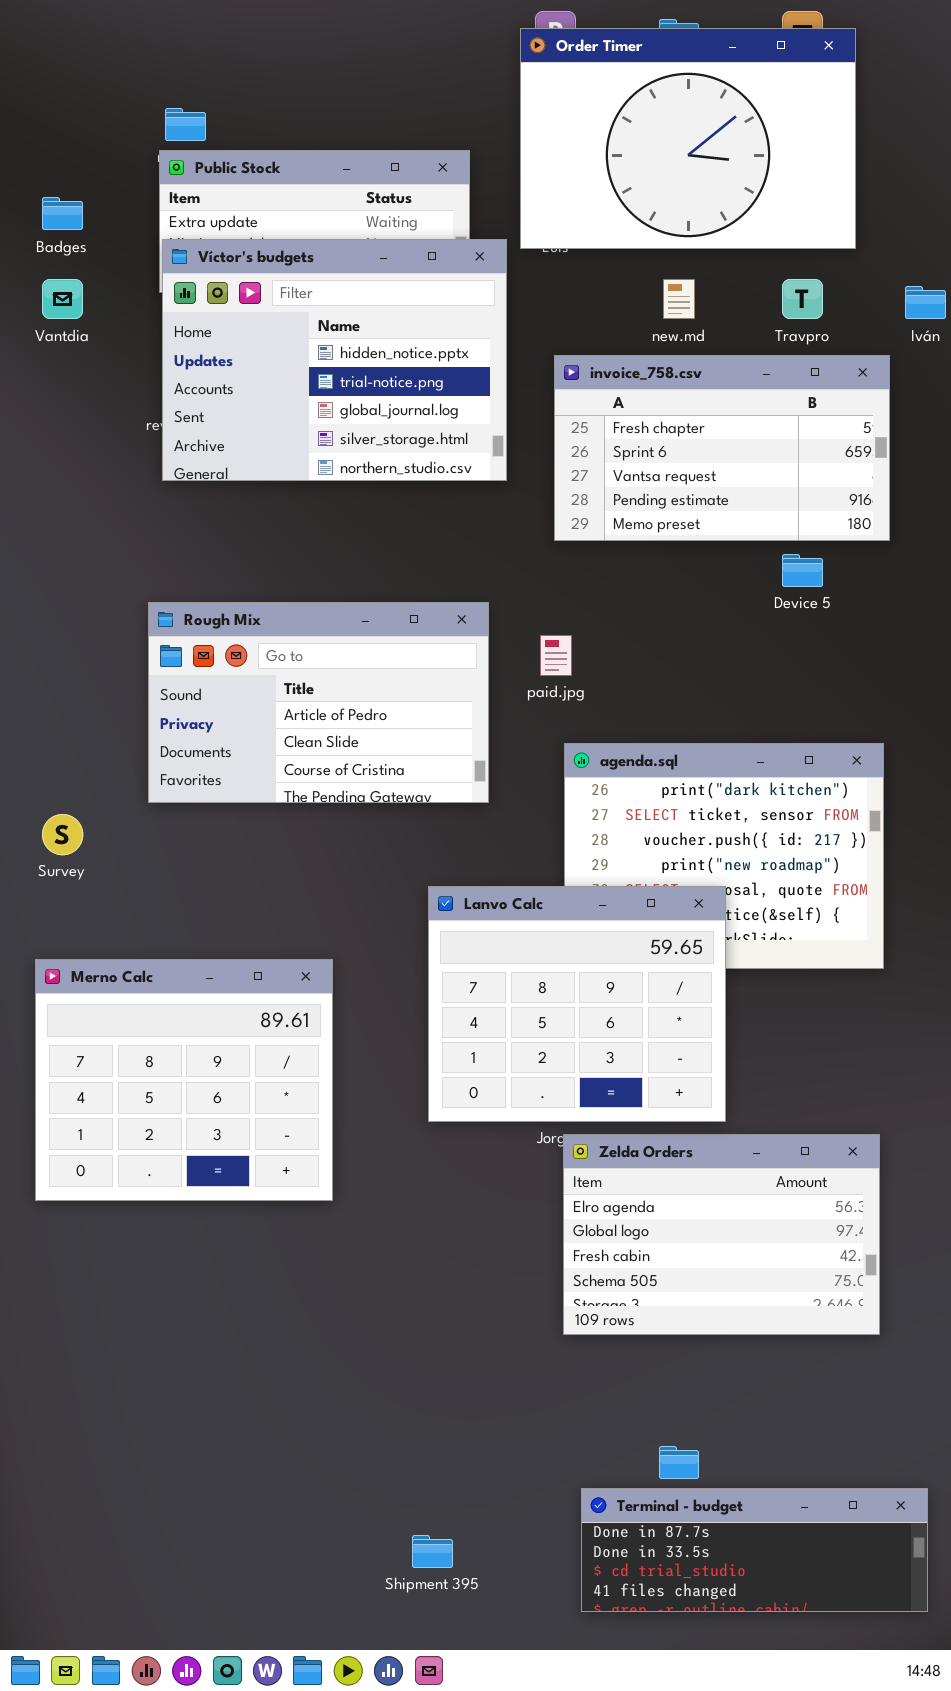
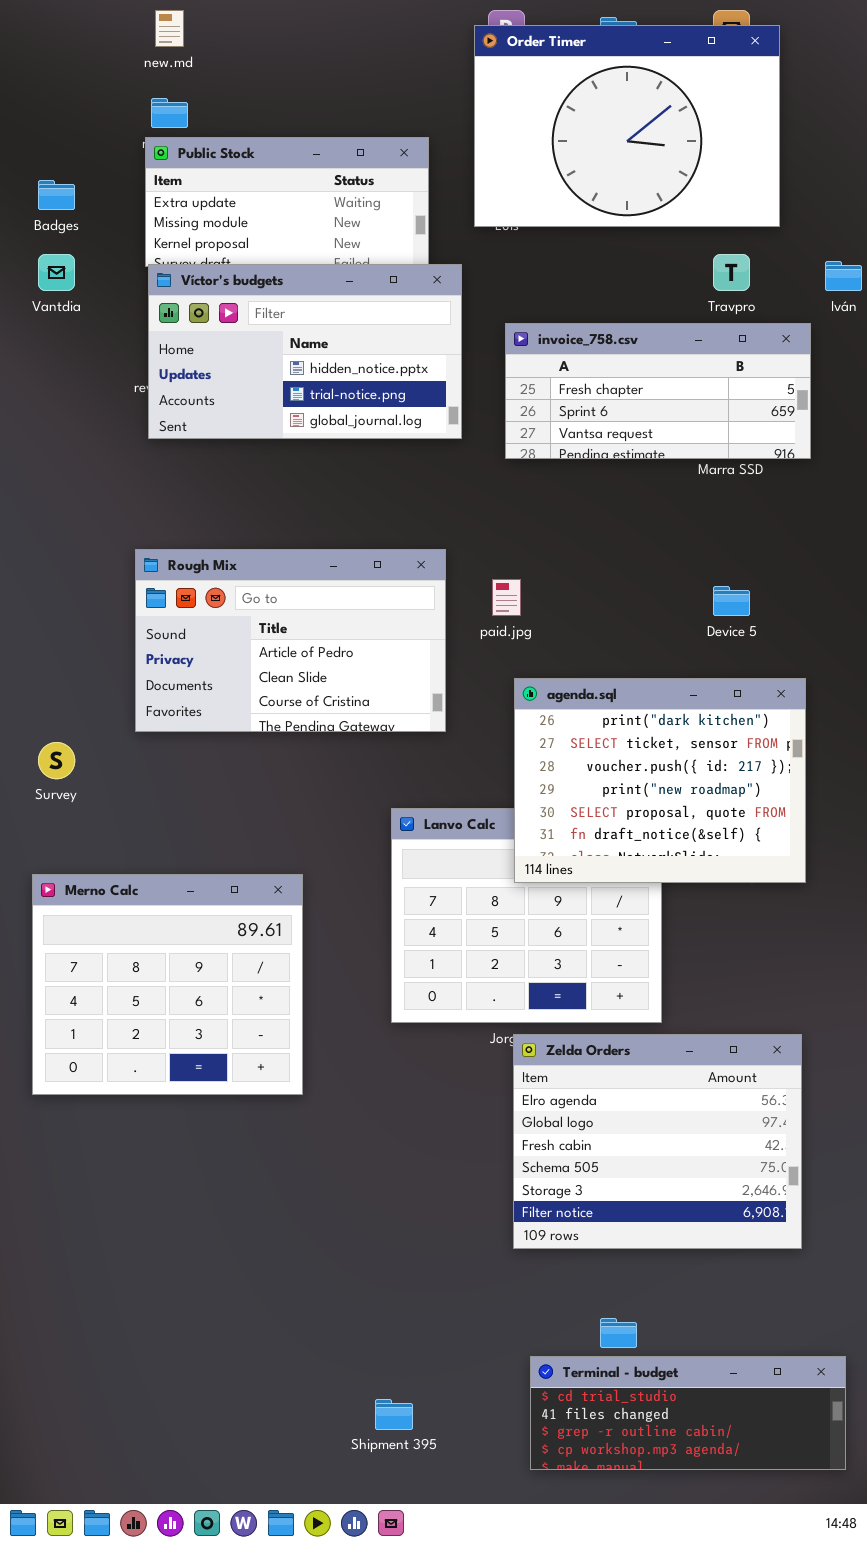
Víctor's budgets: [162,239,507,481] -> [148,264,462,439], resized
new.md: [663,279,695,319] -> [155,10,184,47], moved
invoice_758.csv: [554,355,890,541] -> [505,323,811,459], resized
Device 5: [782,554,823,587] -> [713,586,750,616], moved
agenda.sql: [564,743,884,969] -> [514,678,806,883], raised
Zelda Orders: [563,1134,880,1335] -> [513,1034,802,1249], resized
Terminal - budget: [581,1488,928,1612] -> [530,1356,846,1470], scrolled down 2 rows

